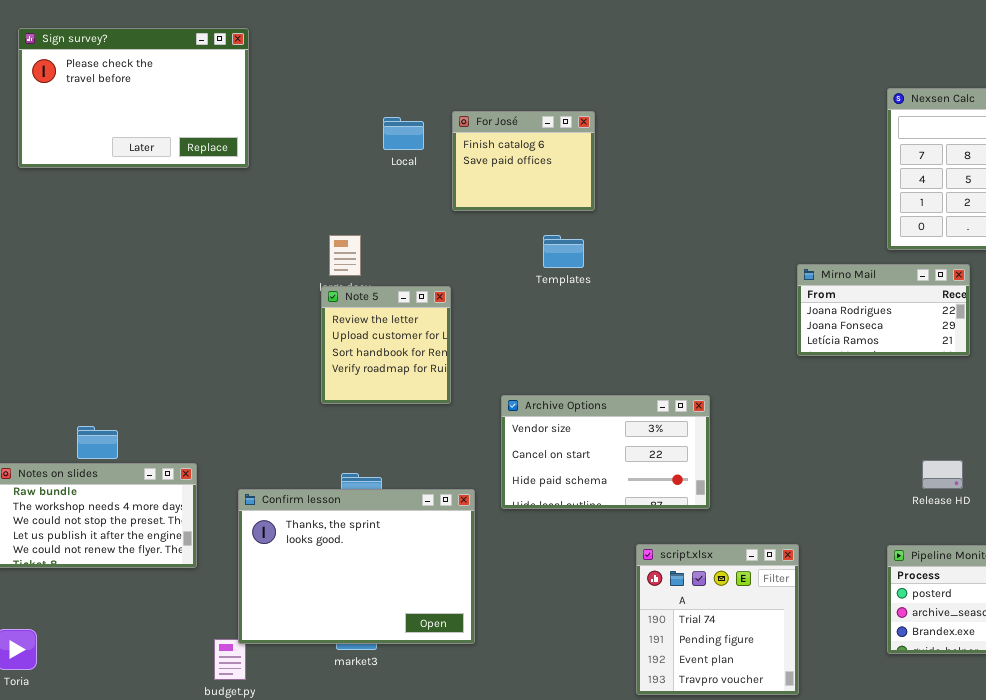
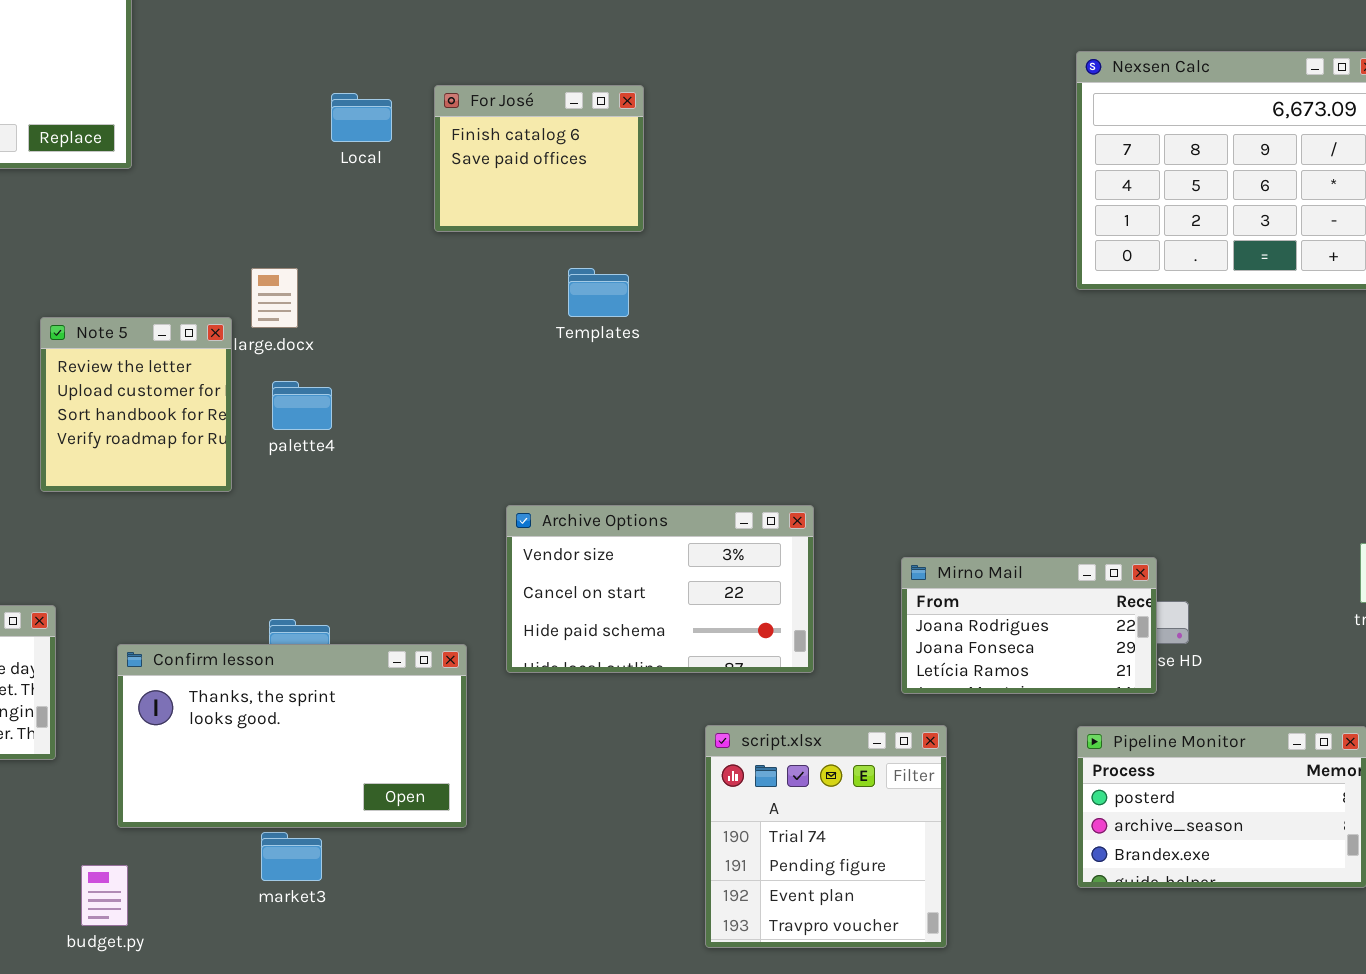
Mirno Mail: [797,264,970,356] -> [901,557,1157,694], moved
Note 5: [321,286,451,404] -> [40,317,232,492], moved
Confirm lesson: [238,489,475,644] -> [117,644,467,828], resized

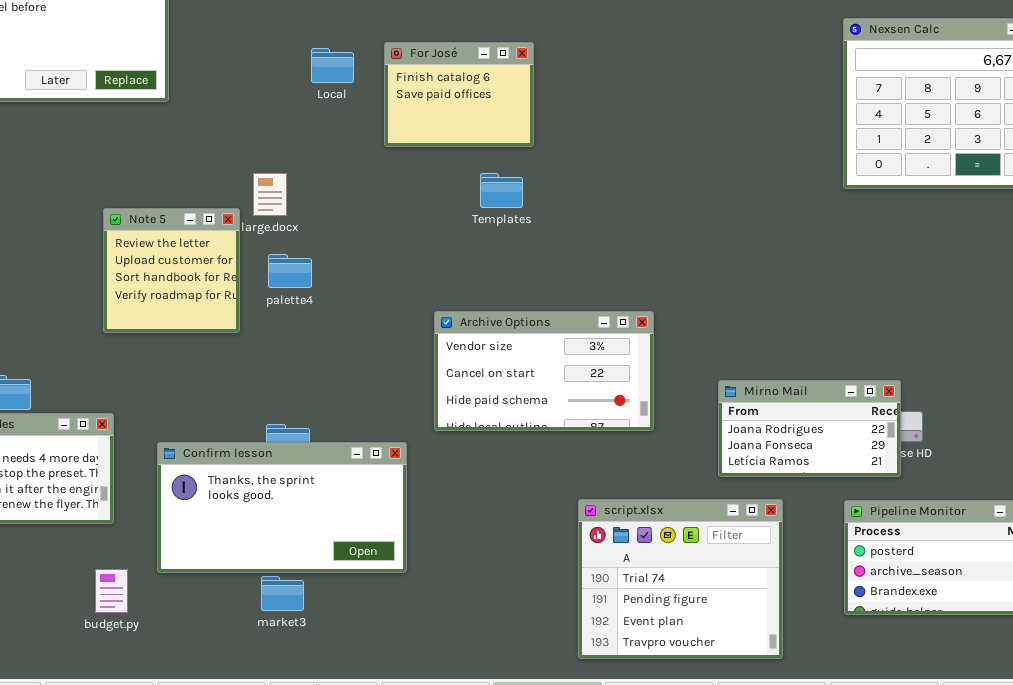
Archive Options: [506,505,814,673] -> [434,311,654,431], moved
script.xlsx: [705,725,947,948] -> [578,499,783,659], resized
budget.py: [81,865,128,926] -> [95,569,128,613], moved

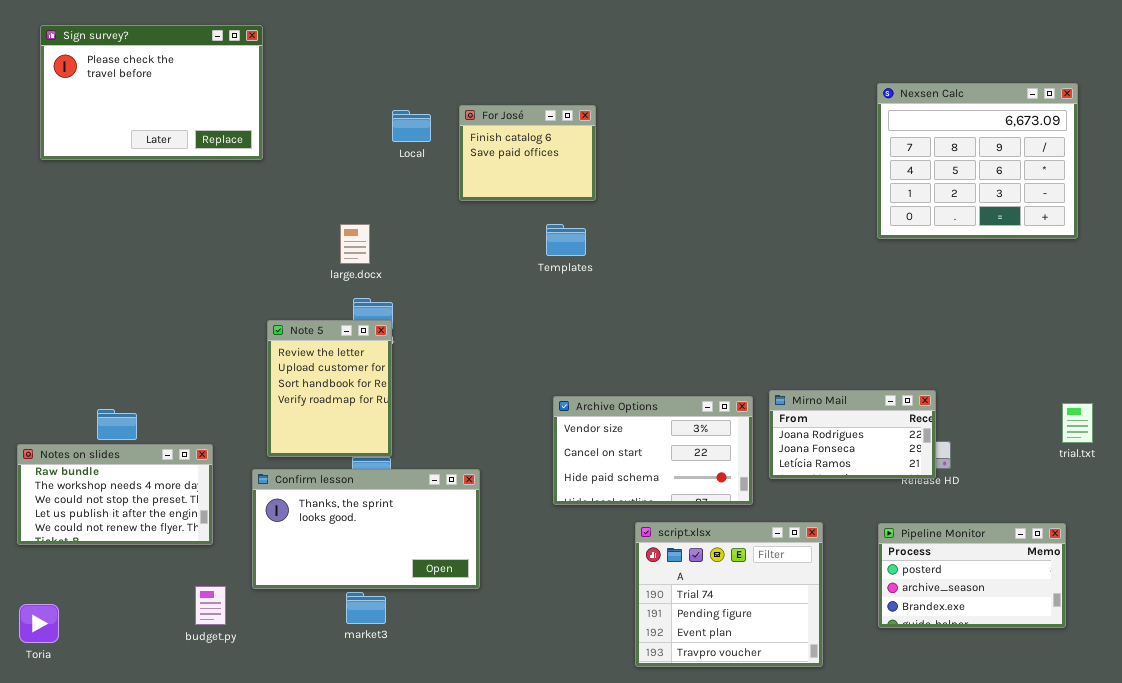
Note 5: [103,208,240,333] -> [267,320,392,457], moved, resized
Archive Options: [434,311,654,431] -> [553,396,753,505], moved
Mirno Mail: [718,380,901,477] -> [769,390,936,479], moved

